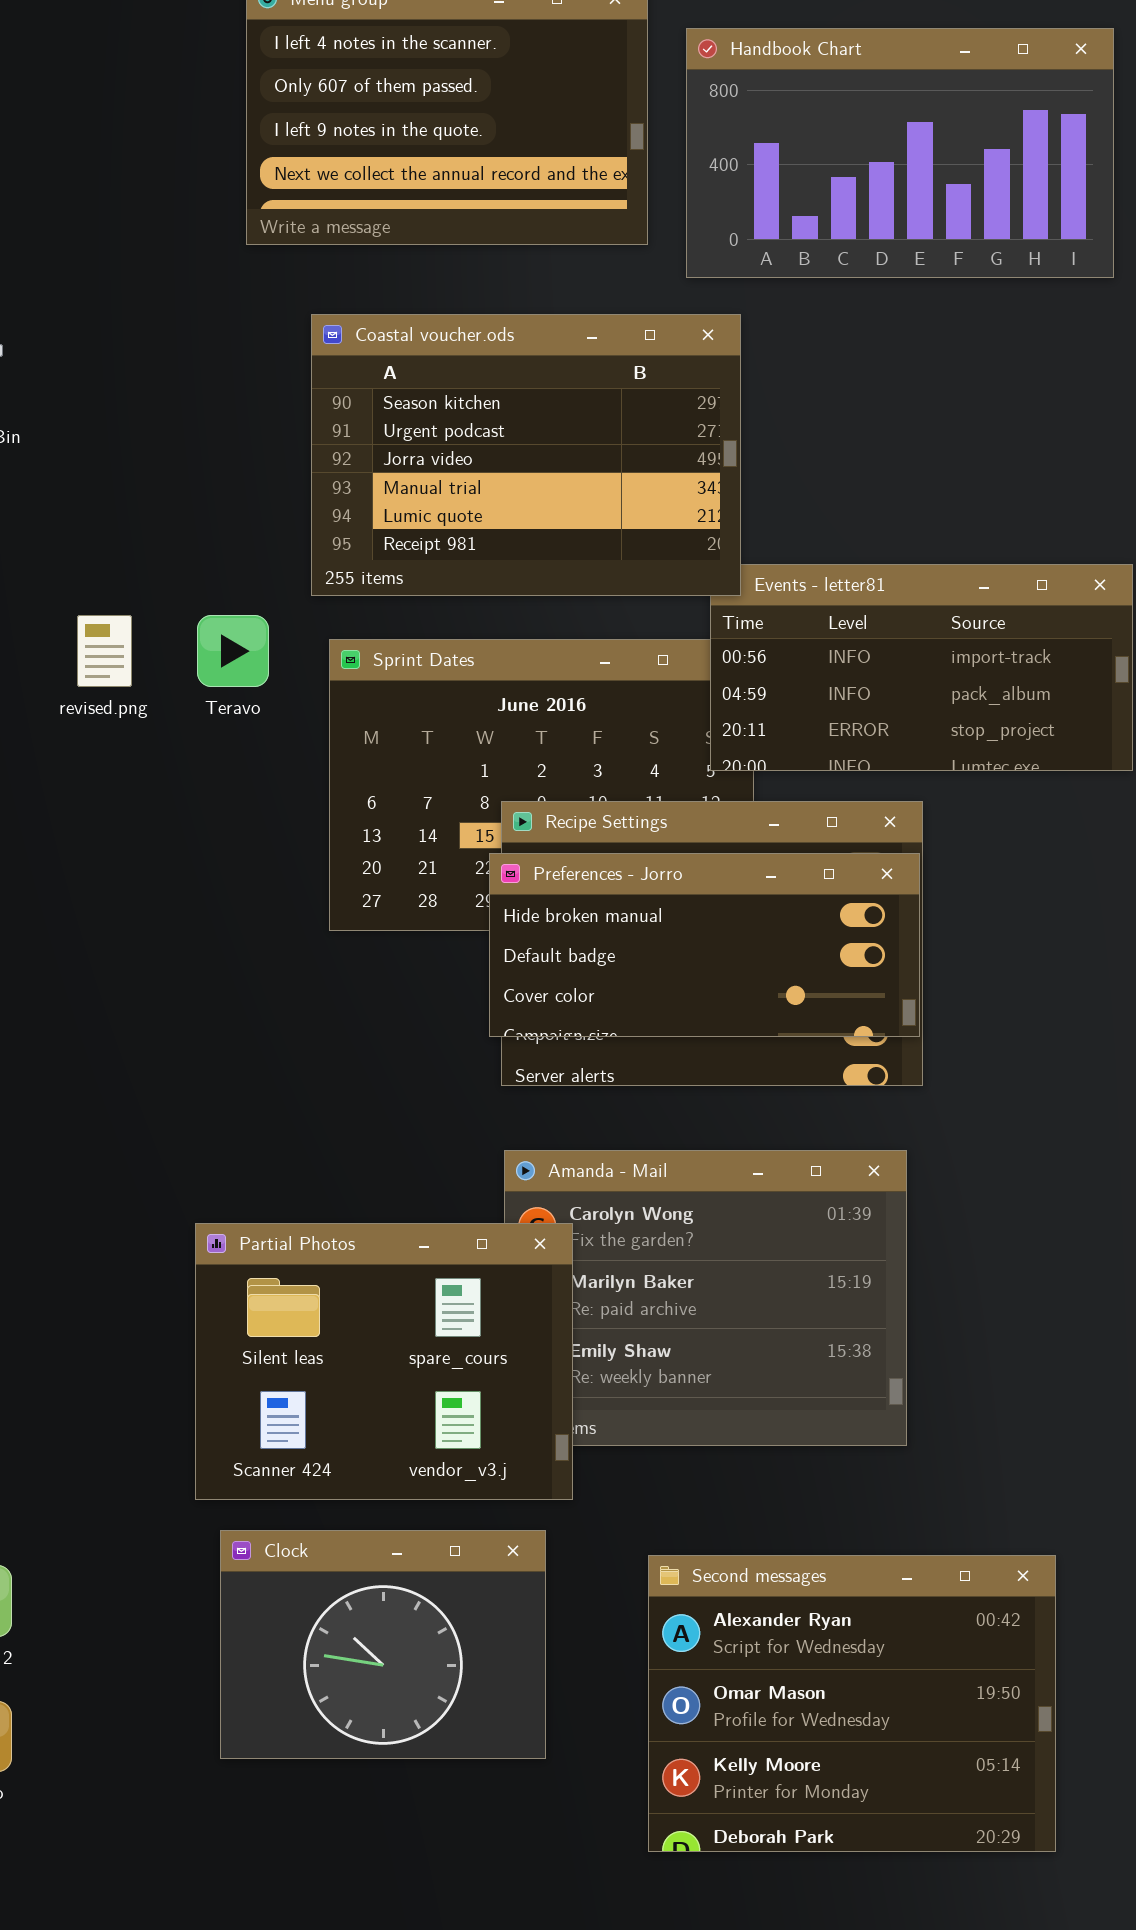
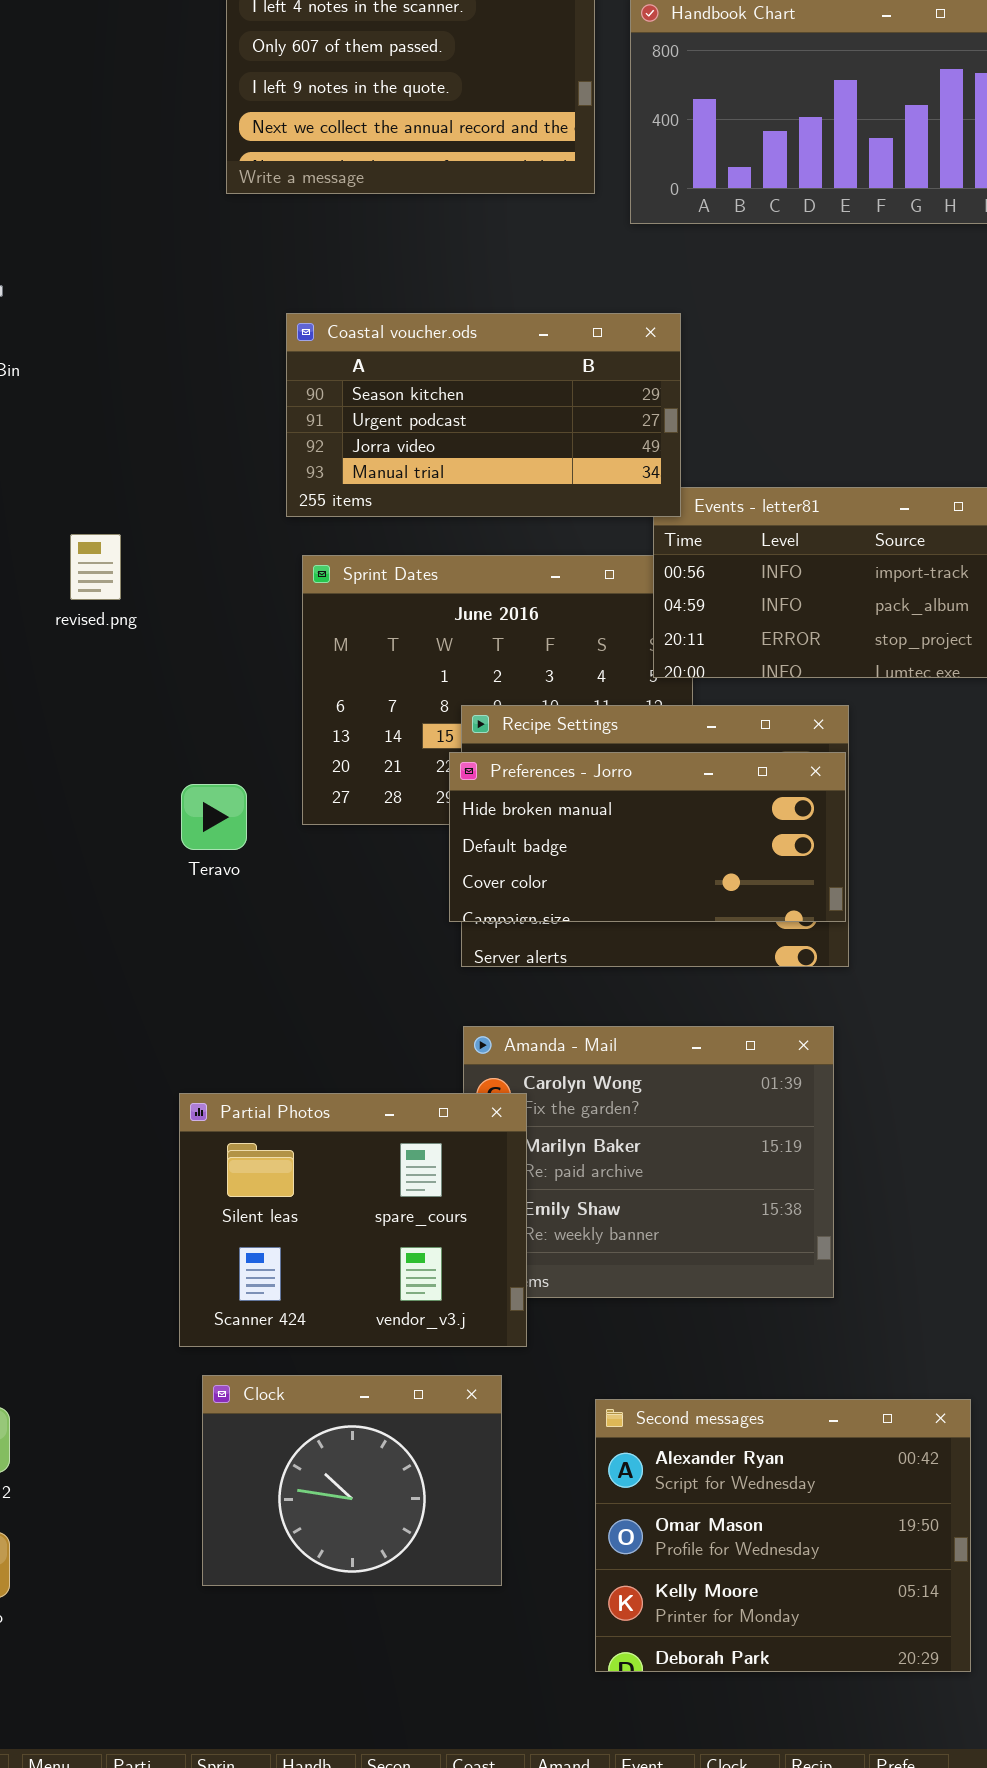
Coastal voucher.ods: [311,314,741,596] -> [286,313,681,517], resized
Teravo: [197,615,269,687] -> [181,784,247,850], moved

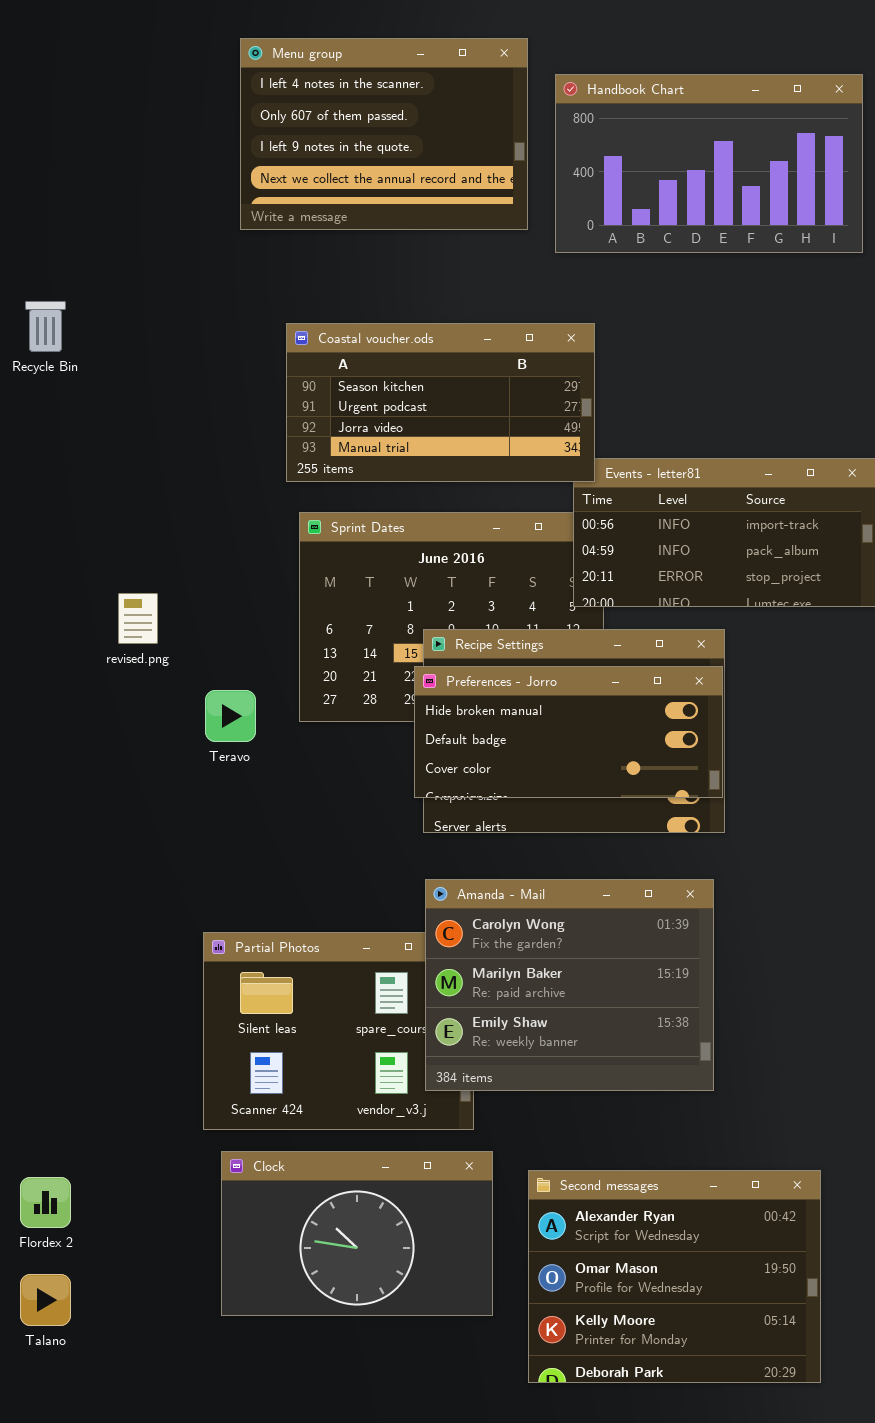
revised.png: [70,534,121,600] -> [118,593,158,644], moved
Amanda - Mail: [463,1026,834,1298] -> [425,879,714,1091], raised
Clock: [202,1375,502,1586] -> [221,1151,493,1316], resized

